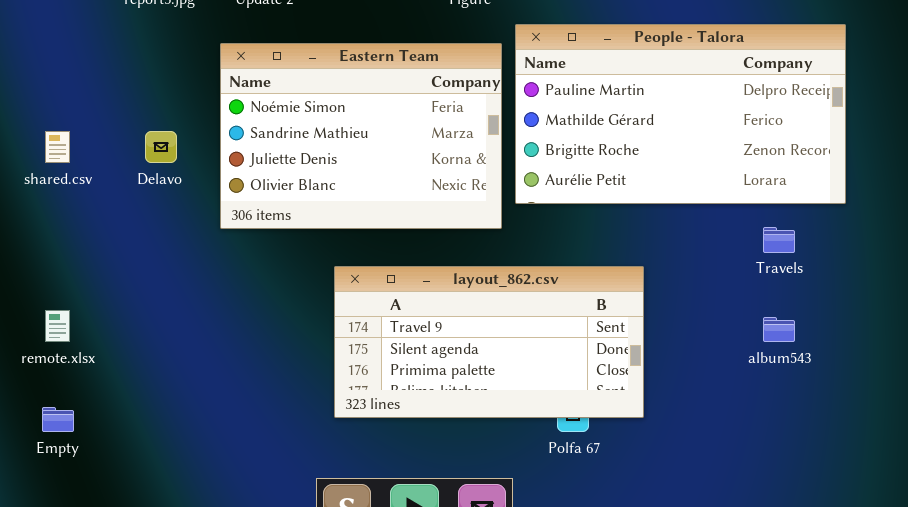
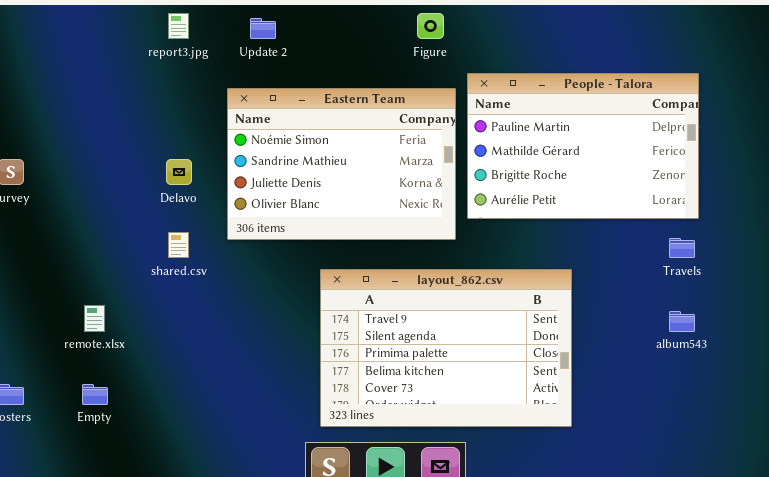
People - Talora: [515,24,846,204] -> [467,73,699,219], resized
shared.csv: [45,131,70,163] -> [168,232,189,258], moved
layout_862.csv: [334,266,644,418] -> [320,269,572,427], resized

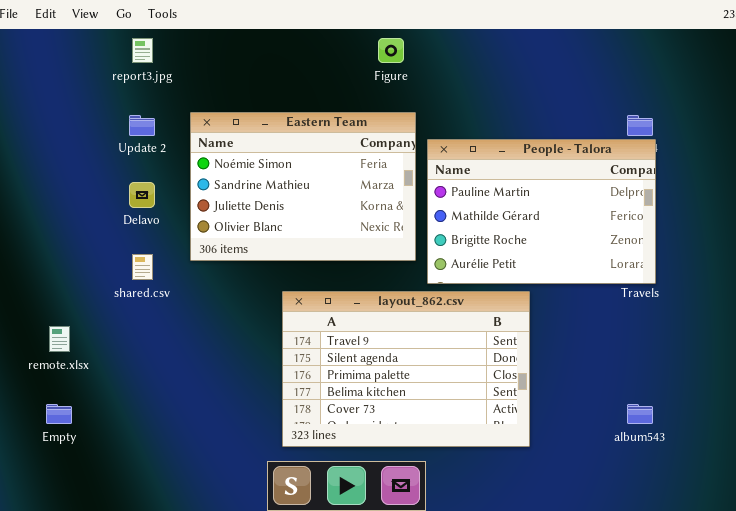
Update 2: [250,18,276,39] -> [129,115,155,136], moved
People - Talora: [467,73,699,219] -> [427,139,656,284], moved
album543: [669,311,695,332] -> [627,404,653,424], moved

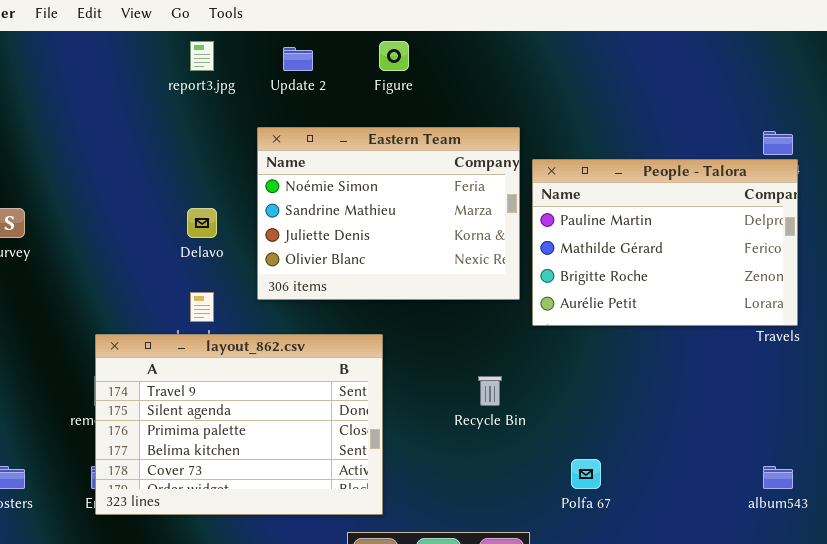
Figure: [378,38,404,63] -> [379,41,409,71], moved
Update 2: [129,115,155,136] -> [283,47,313,71], moved
layout_862.csv: [282,291,530,447] -> [95,334,383,515], moved

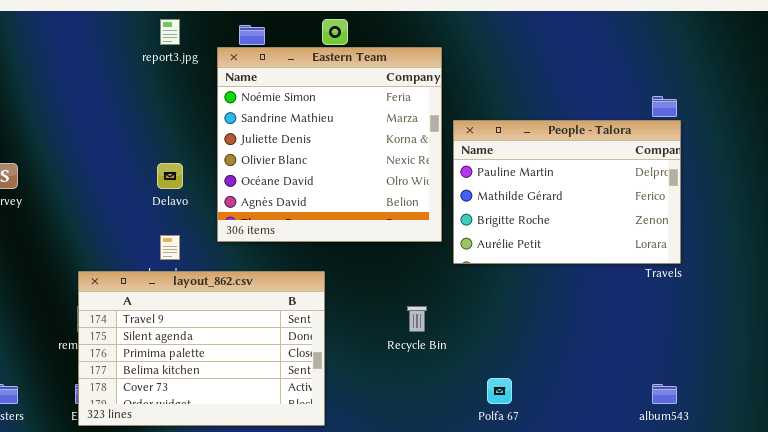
Eastern Team: [257,127,520,300] -> [217,47,442,242], resized

